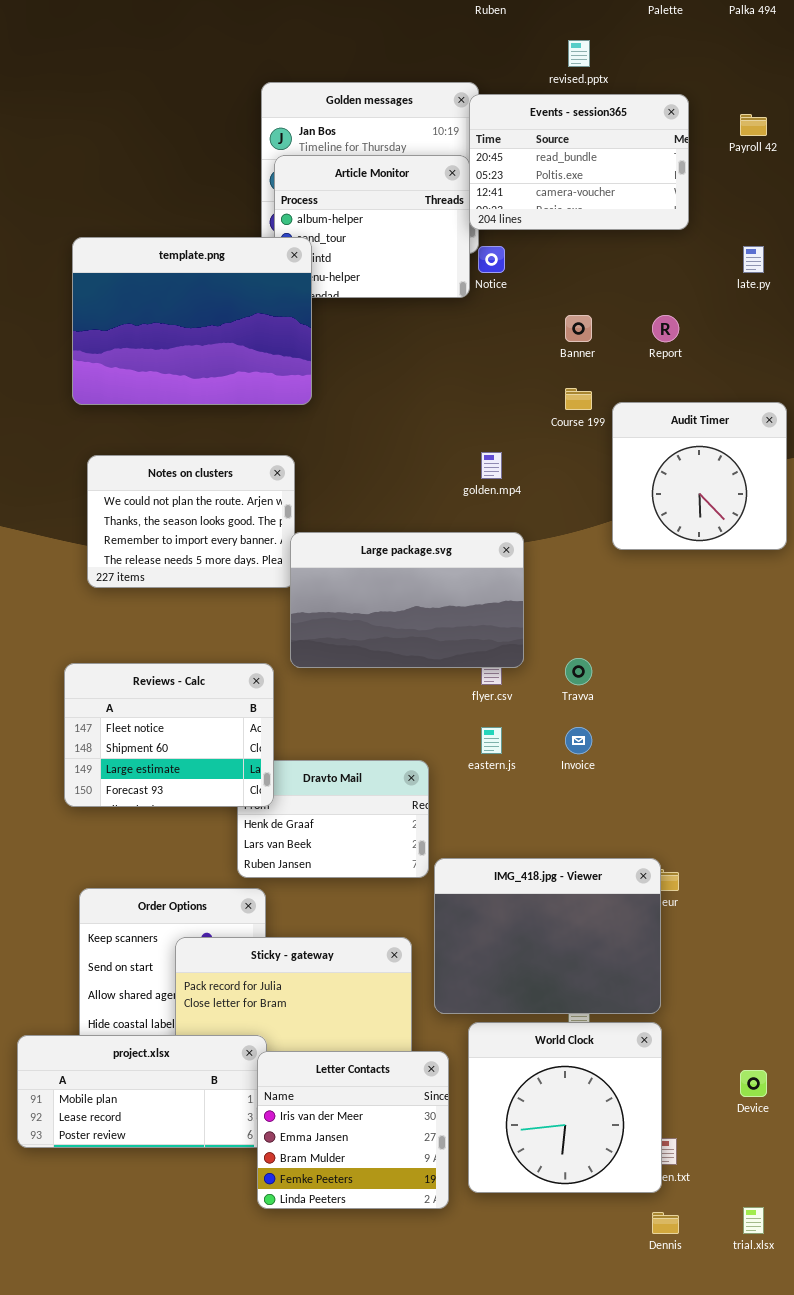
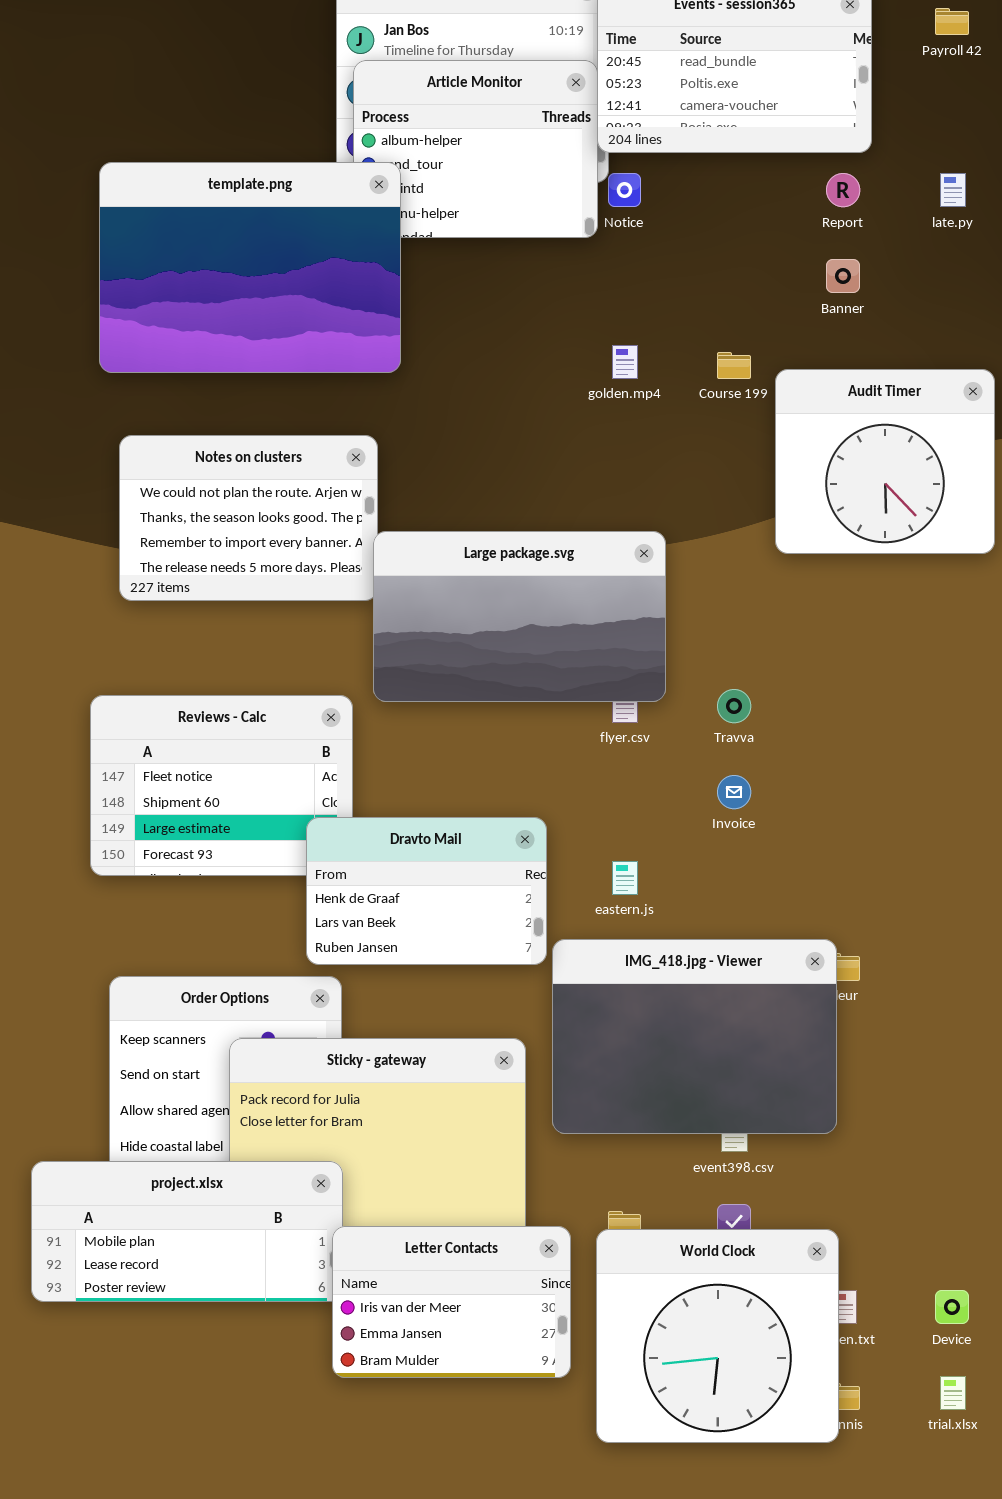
Banner: [565,315,592,342] -> [826,259,860,293], moved
Report: [652,315,679,342] -> [826,173,860,207], moved
golden.mp4: [481,452,502,479] -> [612,345,638,379], moved
eastern.js: [481,727,502,754] -> [612,861,638,895], moved
Dravto Mail: [237,760,429,878] -> [306,817,547,965], raised
World Clock: [468,1022,662,1193] -> [596,1229,839,1443], moved
Letter Contacts: [257,1051,449,1209] -> [332,1226,571,1378], resized
Device: [740,1070,767,1097] -> [935,1290,969,1324], moved

